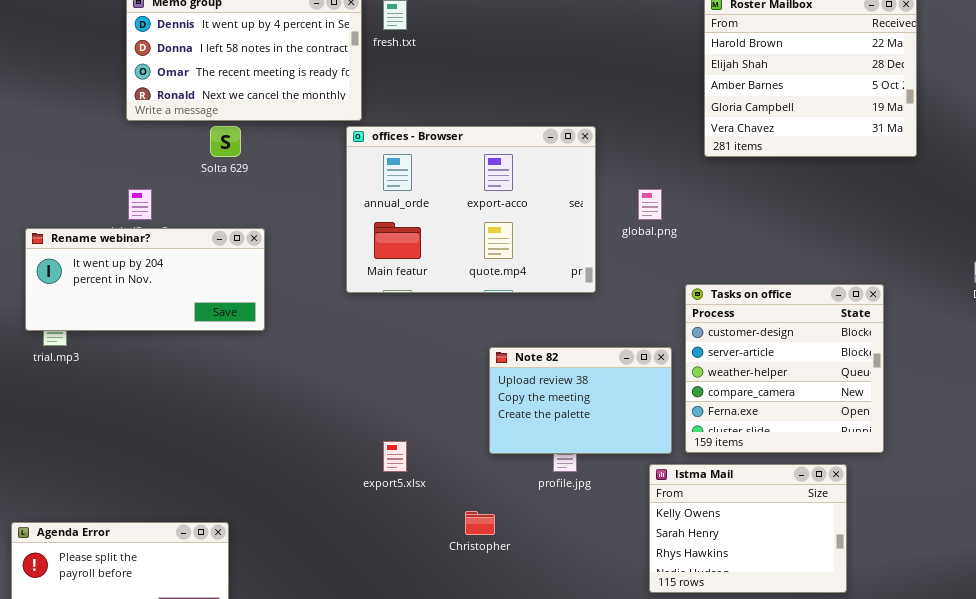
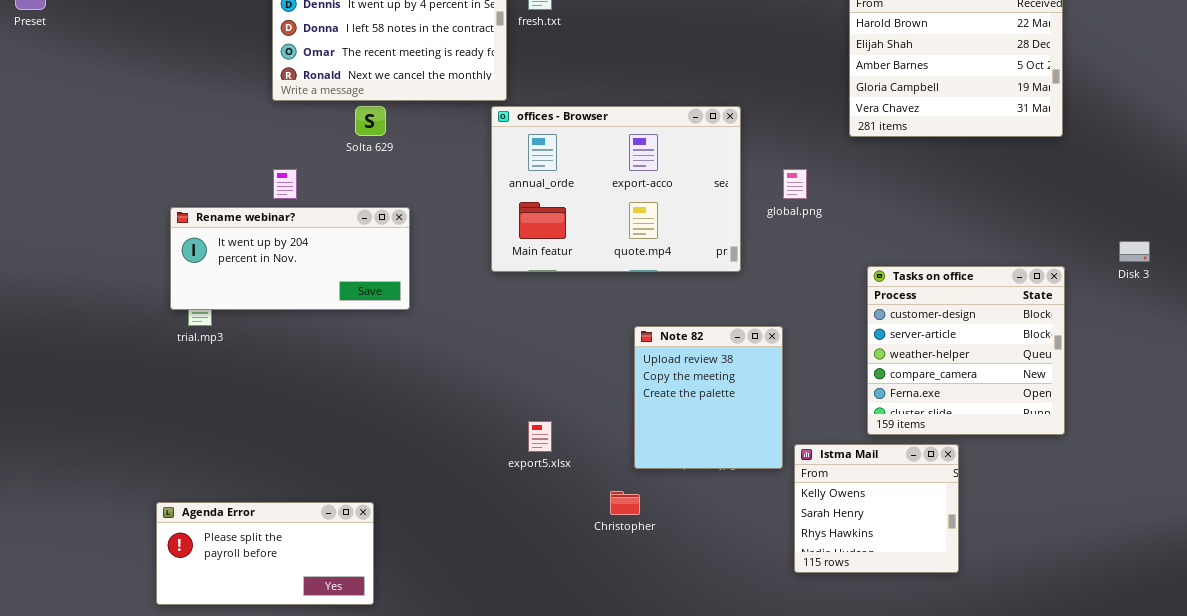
Tasks on office: [685,284,884,453] -> [867,266,1065,435], moved
Note 82: [489,347,672,454] -> [634,326,783,469], resized
Istma Mail: [649,464,847,593] -> [794,444,959,573], resized

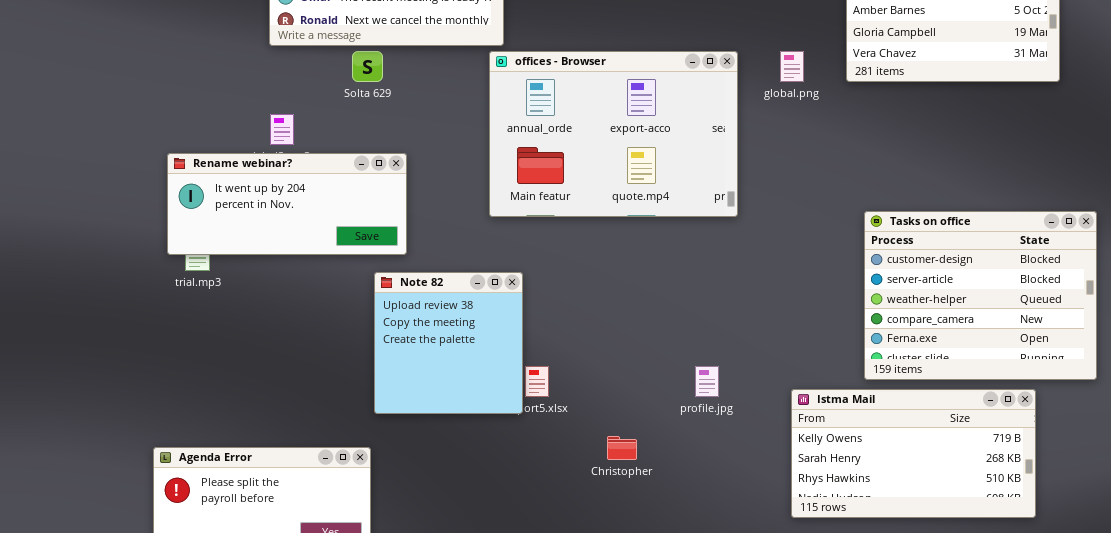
global.png: [783,169,807,199] -> [780,51,804,82], moved
Tasks on office: [867,266,1065,435] -> [864,211,1097,380], resized
Note 82: [634,326,783,469] -> [374,272,523,414], moved
Istma Mail: [794,444,959,573] -> [791,389,1036,518], resized

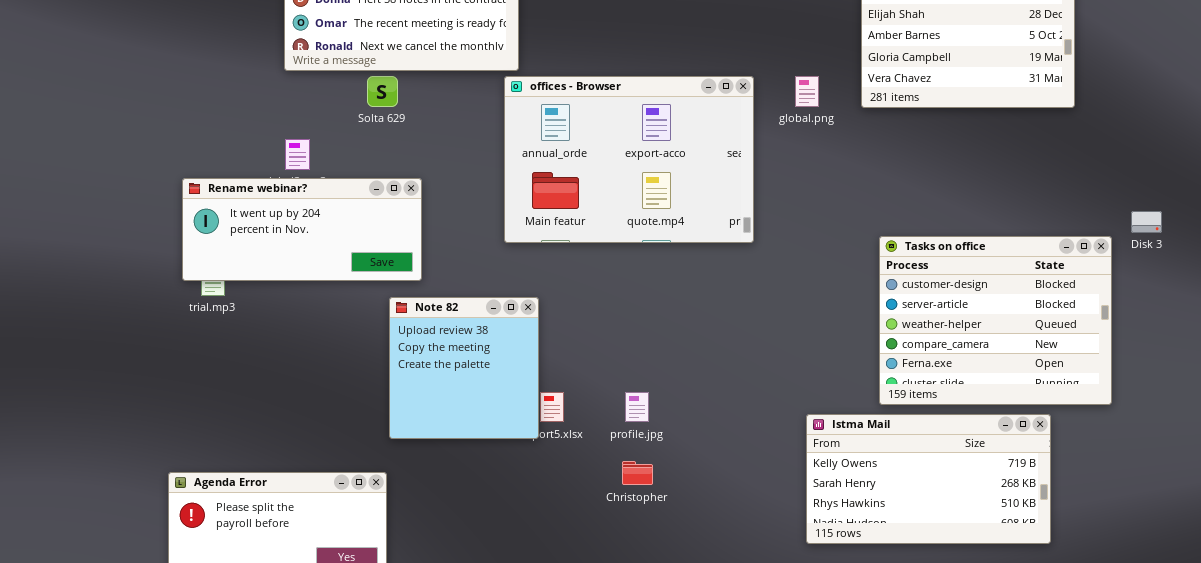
profile.jpg: [695,366,719,397] -> [625,392,649,422], moved

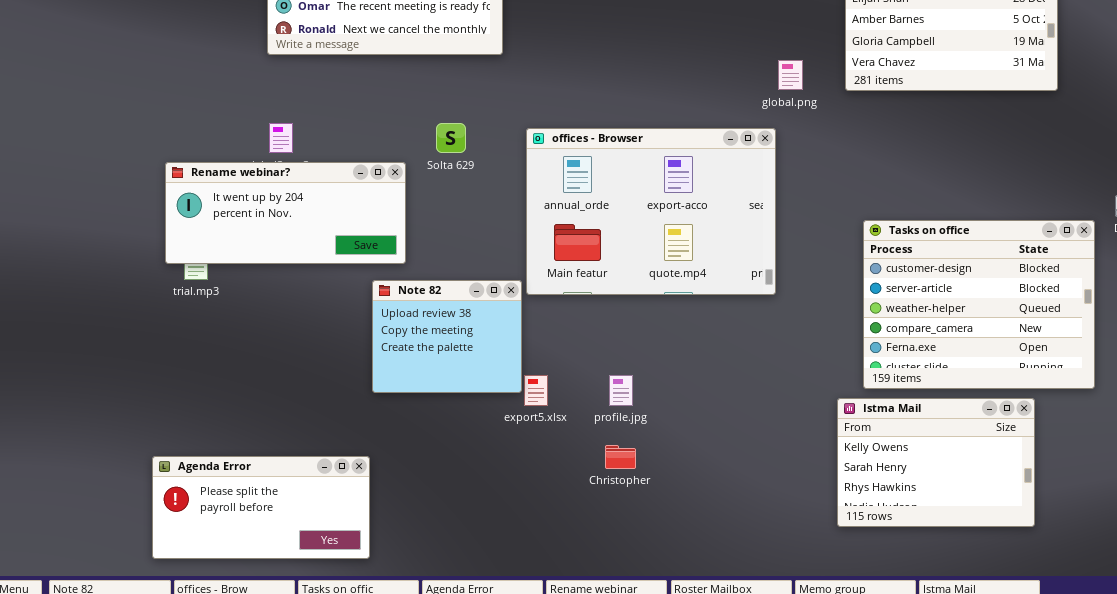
Solta 629: [367,76,398,107] -> [436,123,466,153], moved
offices - Browser: [504,76,754,243] -> [526,128,776,295], moved
Note 82: [389,297,539,439] -> [372,280,522,393], resized
Istma Mail: [806,414,1051,544] -> [837,398,1035,527], resized

